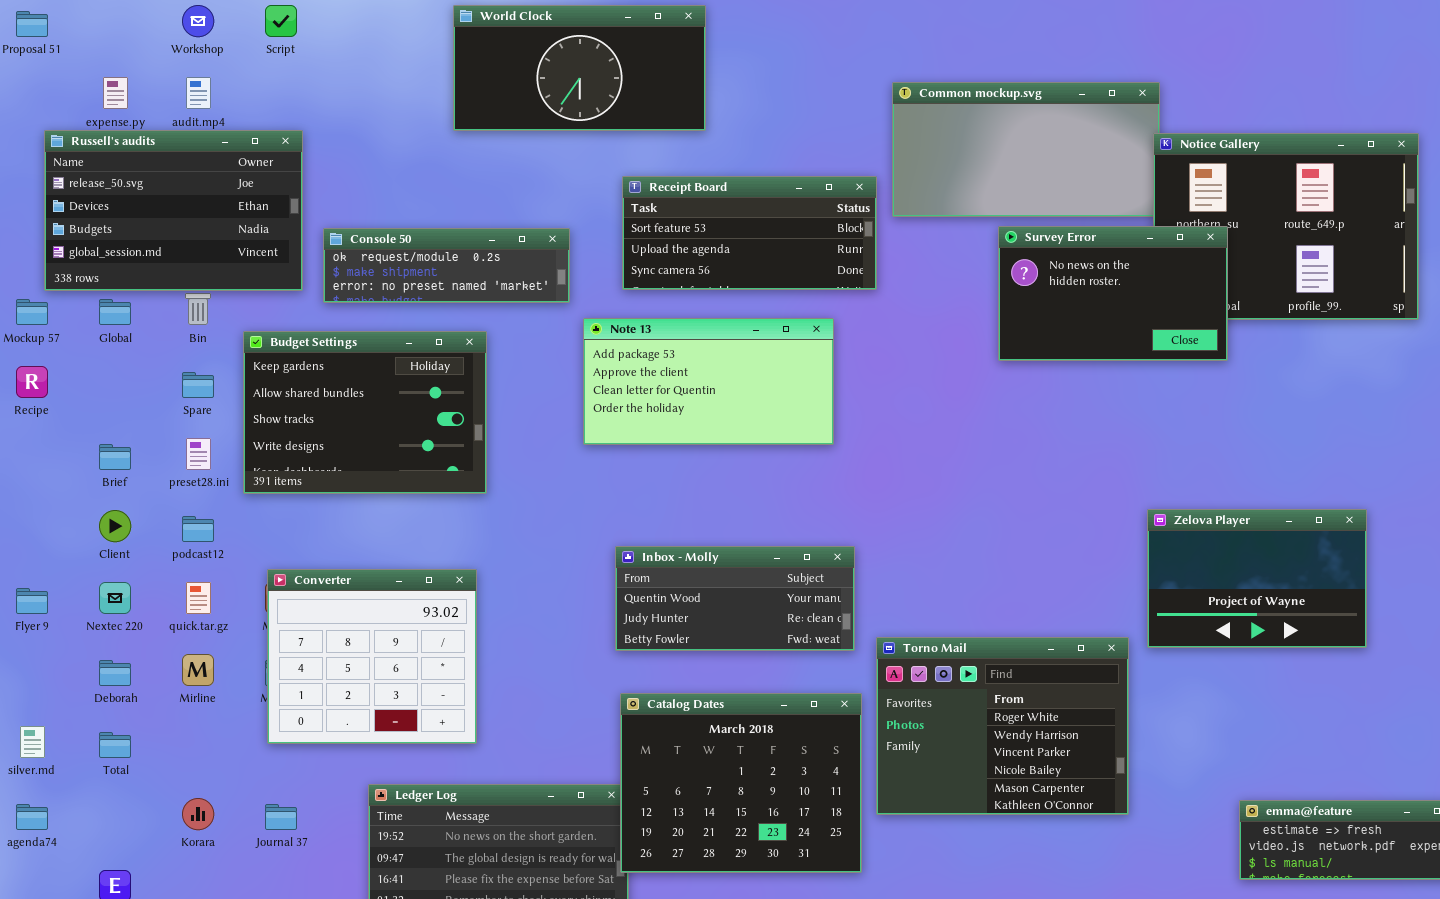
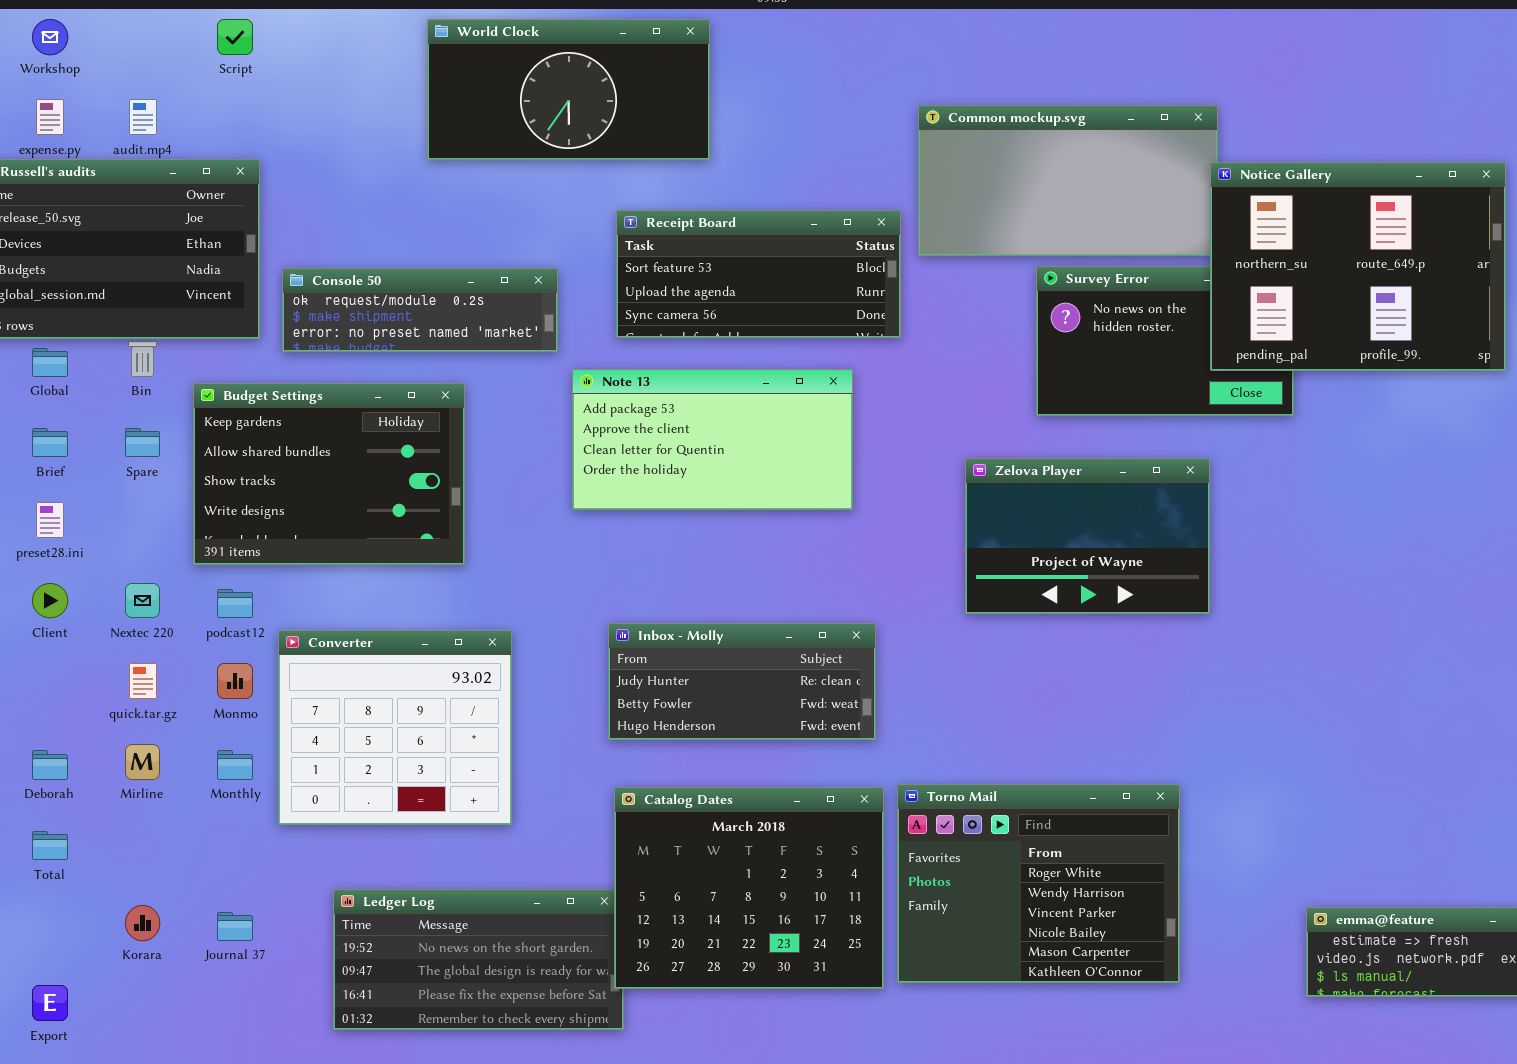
Workshop: [182,5,214,37] -> [32,19,68,55], moved
Notice Gallery: [1153,133,1419,320] -> [1210,162,1506,371], raised
preset28.ini: [186,438,211,470] -> [36,502,64,538], moved
Brief: [99,444,131,470] -> [32,428,68,457], moved
Zelova Player: [1147,509,1367,648] -> [965,458,1210,614], moved
podcast12: [182,516,214,542] -> [217,589,253,618], moved
Inbox - Molly: [615,546,855,651] -> [608,623,876,740], scrolled down 1 row
Converter: [267,569,477,744] -> [278,630,512,825], moved
Nextec 220: [99,582,131,614] -> [125,583,160,618], moved
Torno Mail: [876,637,1129,815] -> [897,784,1180,983], moved

